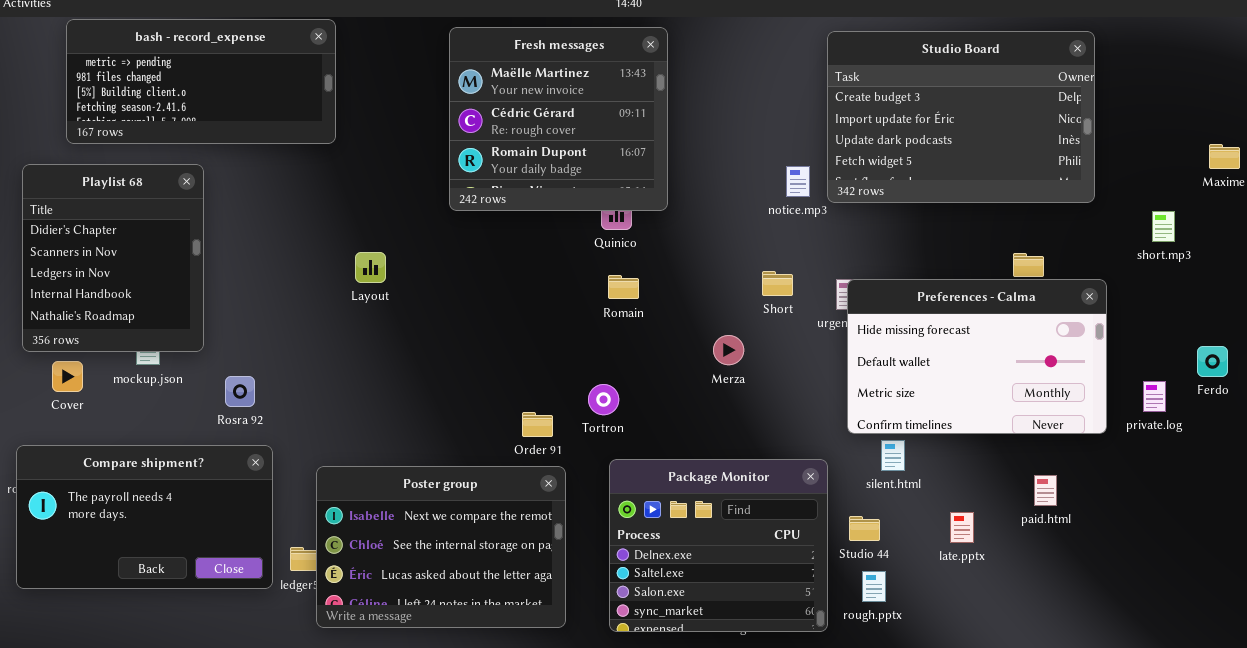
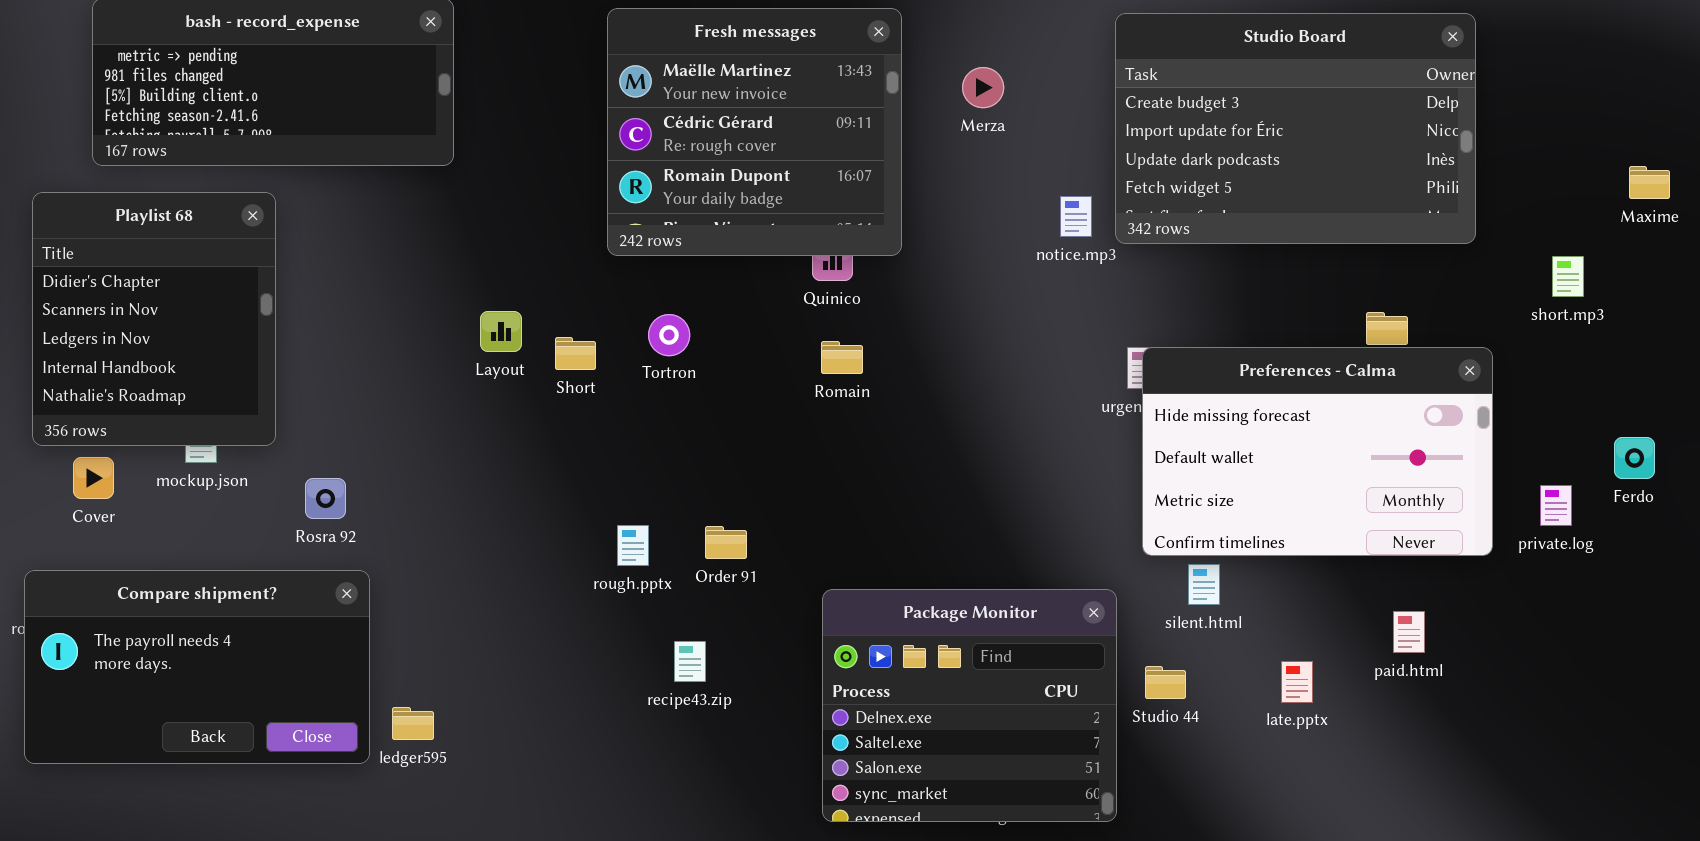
Short: [762,271,793,296] -> [555,337,596,370], moved
Merza: [713,335,744,365] -> [962,67,1004,108], moved
Tortron: [588,384,619,415] -> [648,314,690,356], moved
Poster group: [316,466,566,628] -> none, closed
rough.pptx: [862,571,886,602] -> [617,525,649,566], moved

